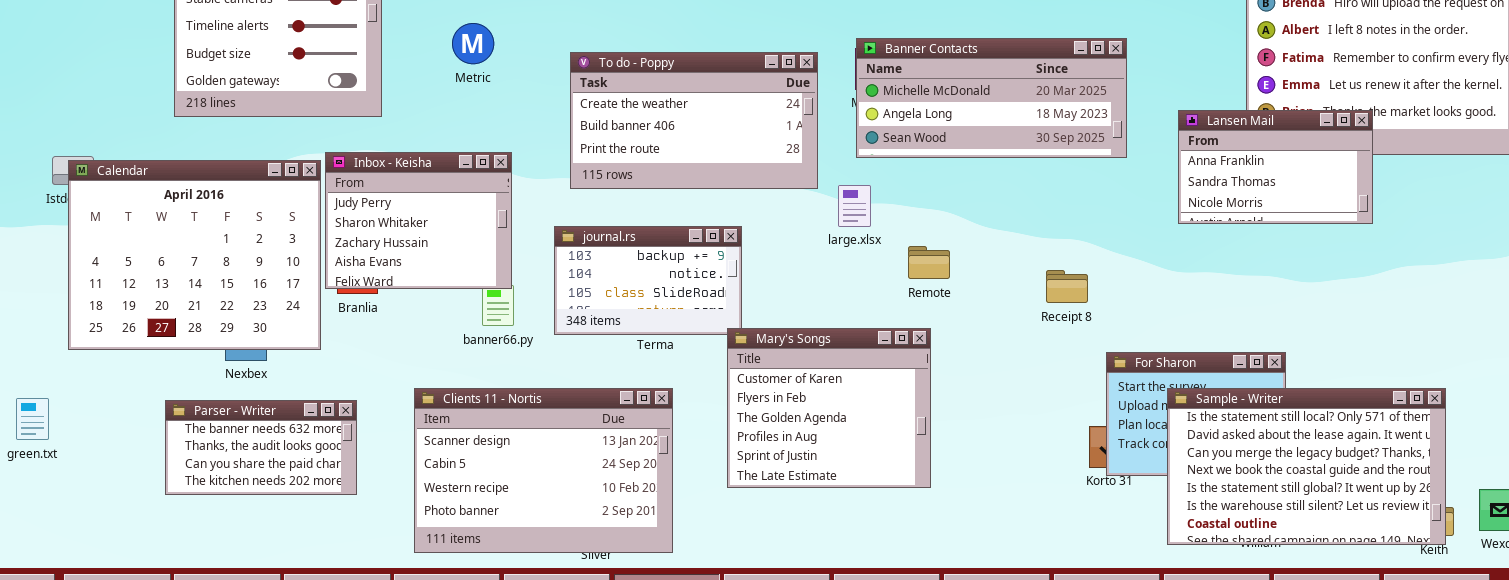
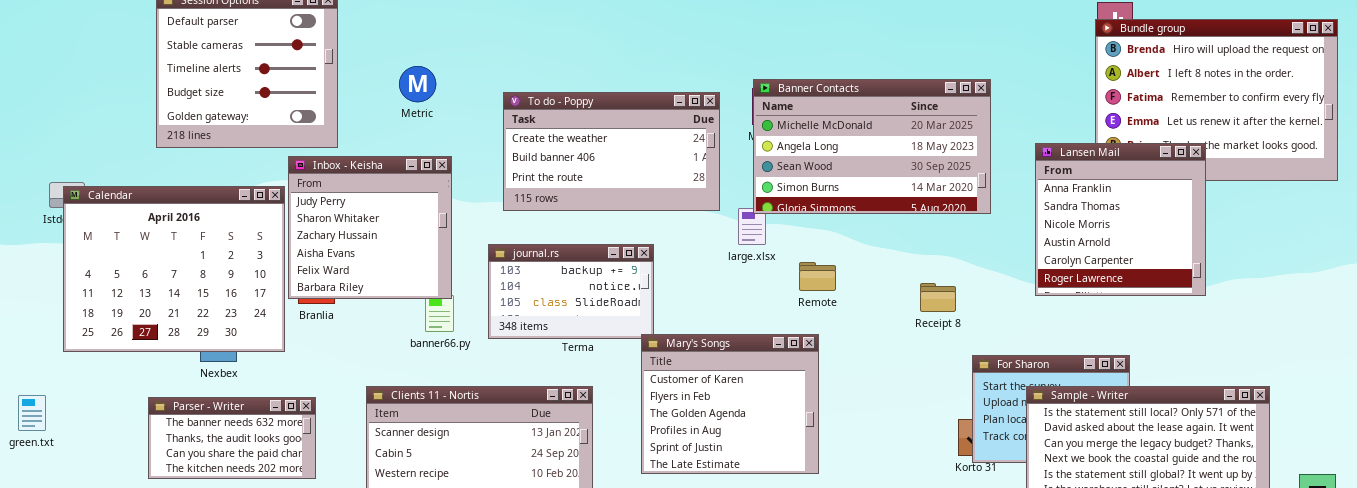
Banner Contacts: [856,38,1127,158] -> [753,79,991,214], resized
Lansen Mail: [1178,110,1373,224] -> [1035,143,1206,296], resized
Inbox - Keisha: [325,152,512,289] -> [288,156,452,299], resized

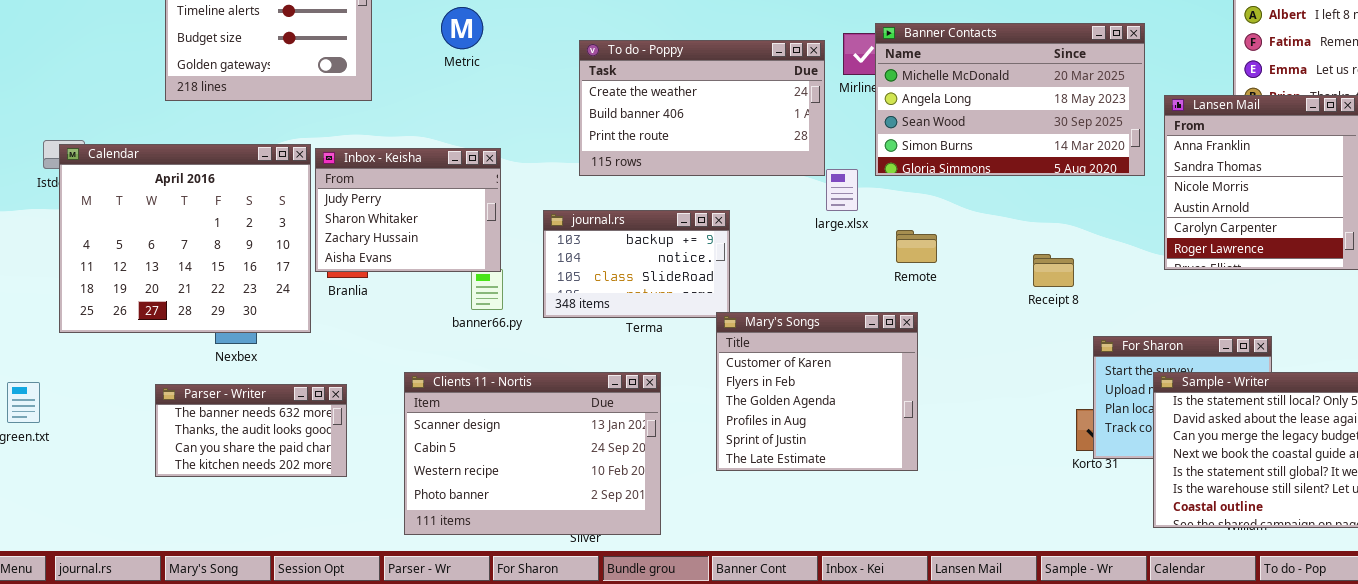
Banner Contacts: [753,79,991,214] -> [875,23,1145,176], moved
To do - Poppy: [503,92,720,211] -> [579,40,825,176], moved
Inbox - Keisha: [288,156,452,299] -> [315,148,501,272], resized

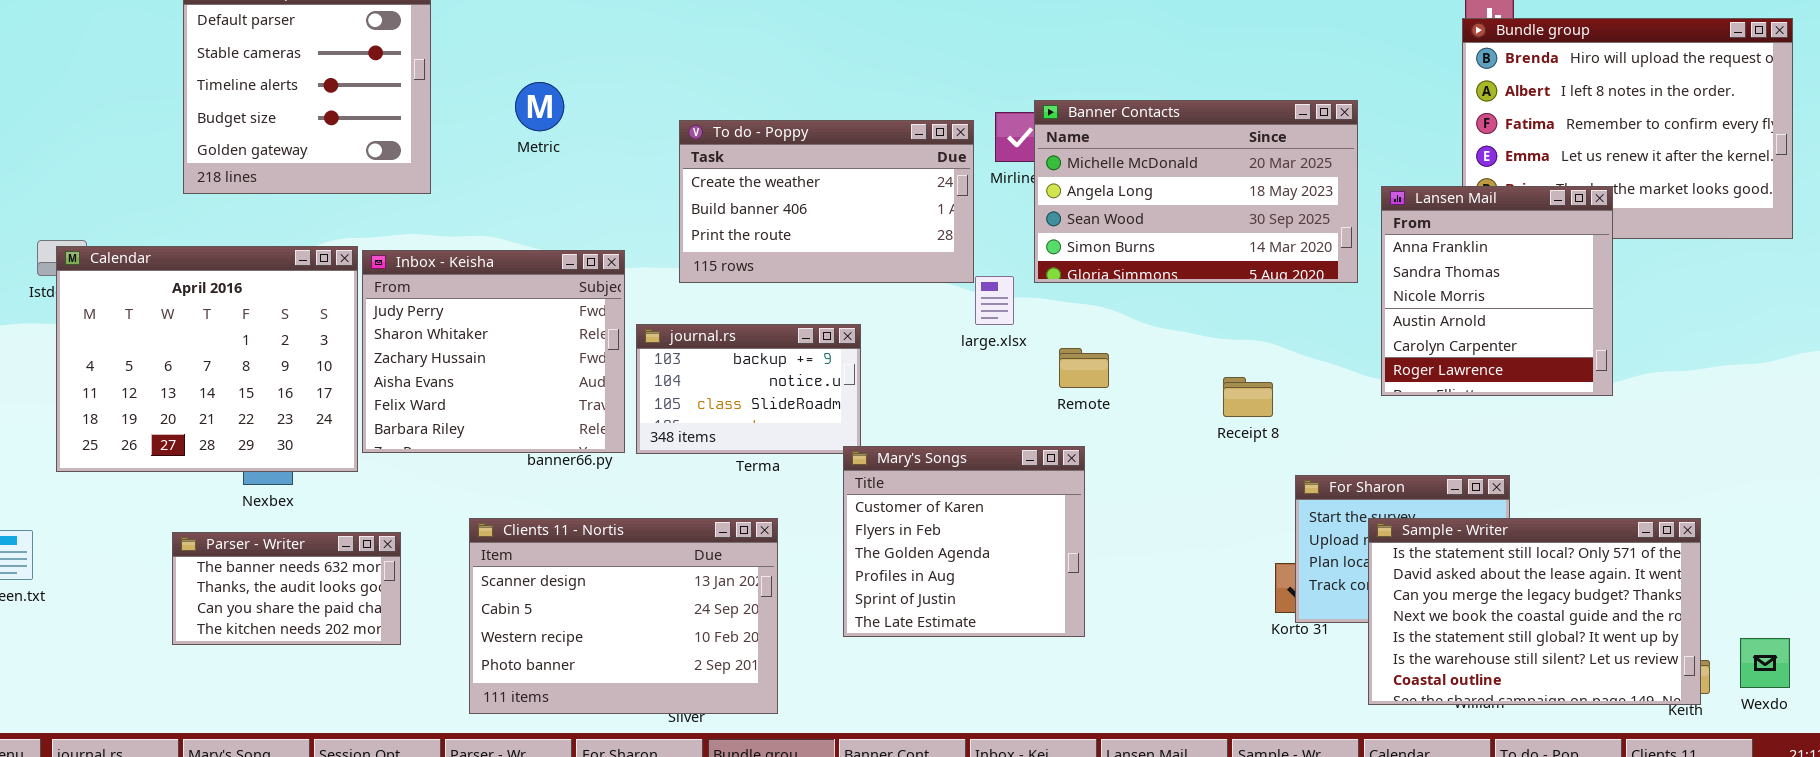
Inbox - Keisha: [315,148,501,272] -> [362,250,625,453], resized

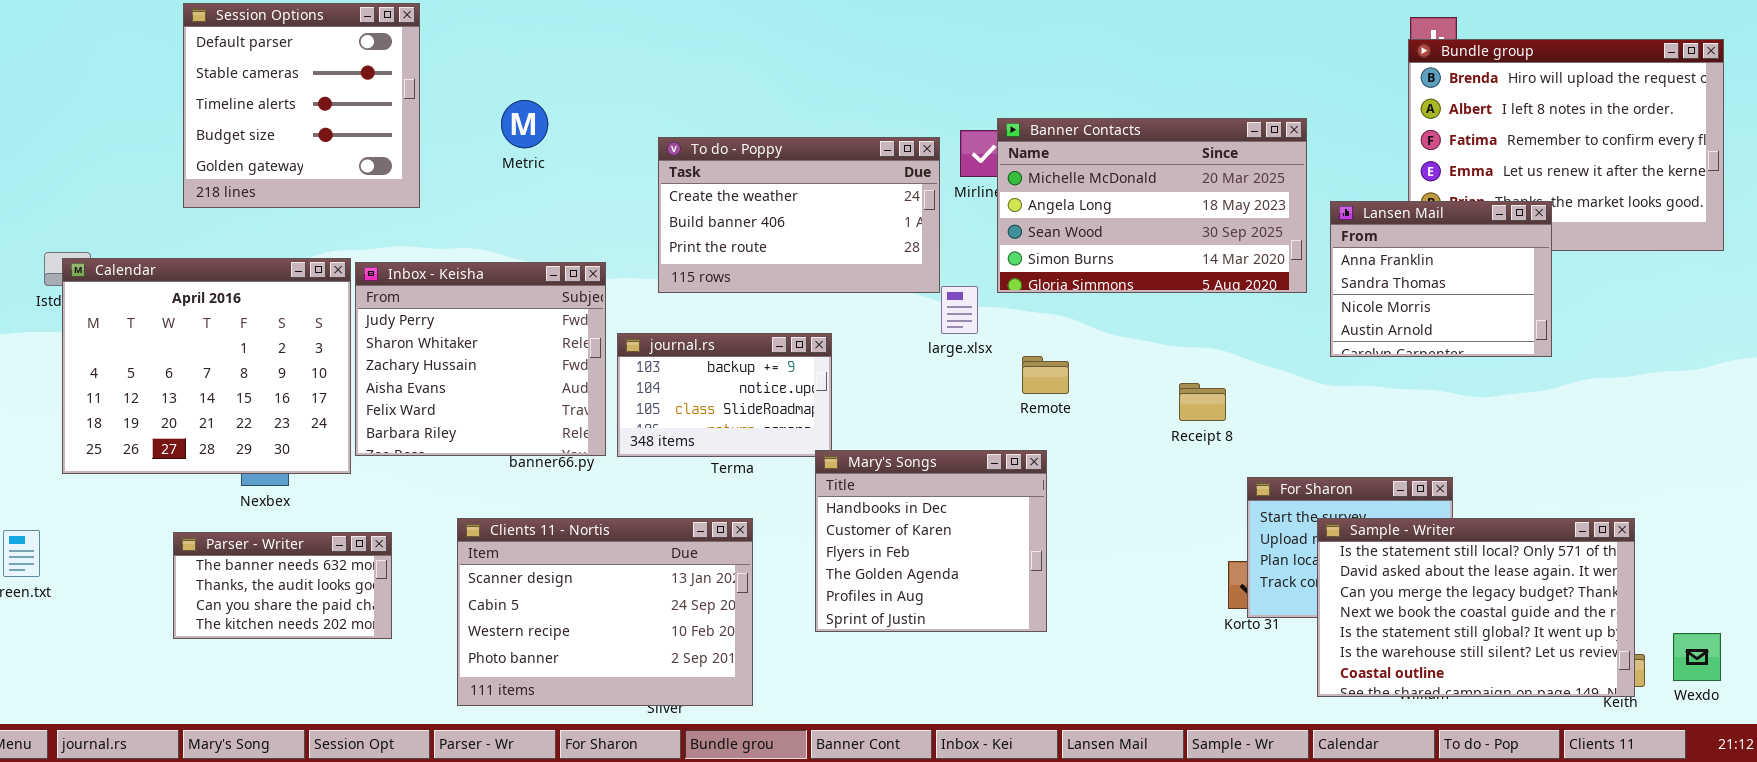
Lansen Mail: [1381,186,1613,396] -> [1330,201,1552,357], resized
Mary's Songs: [843,446,1085,637] -> [815,450,1047,632], scrolled up 1 row

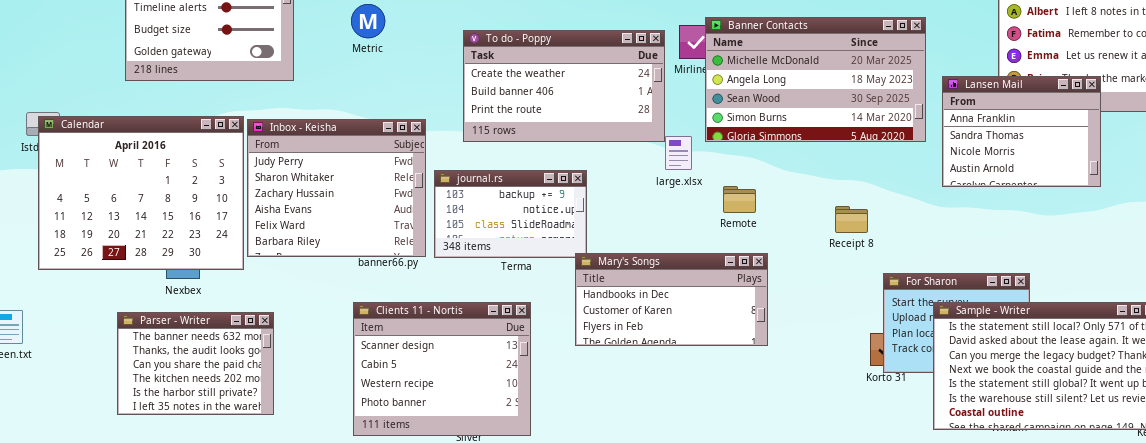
Mary's Songs: [815,450,1047,632] -> [575,253,768,346], resized
Clients 11 - Nortis: [457,518,753,706] -> [353,302,531,436], resized
Parser - Writer: [173,532,392,639] -> [117,312,274,415], resized

